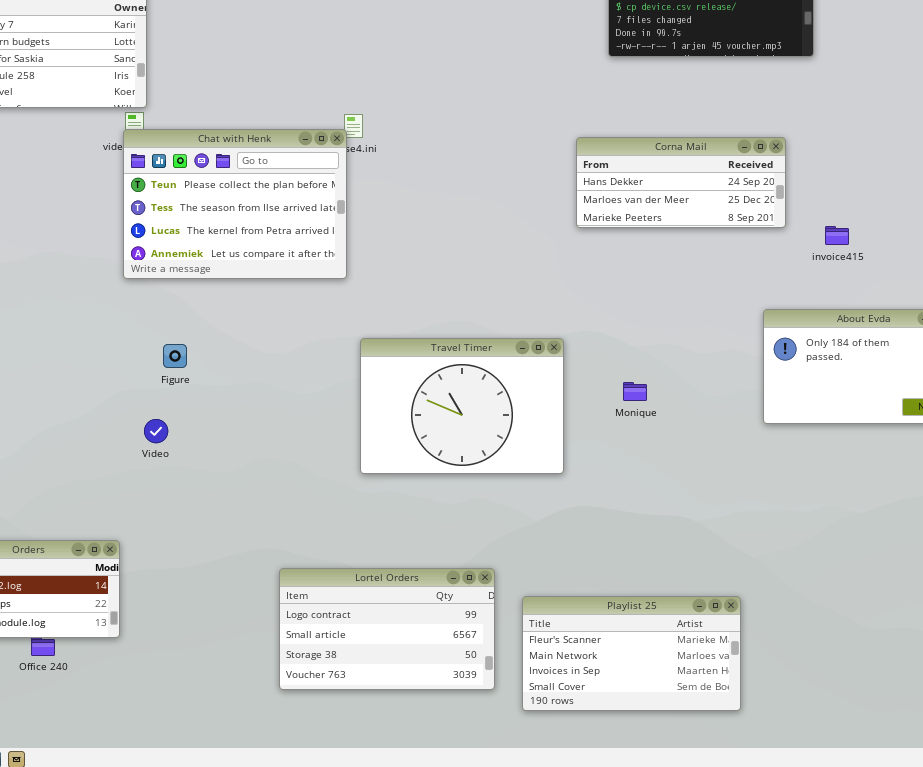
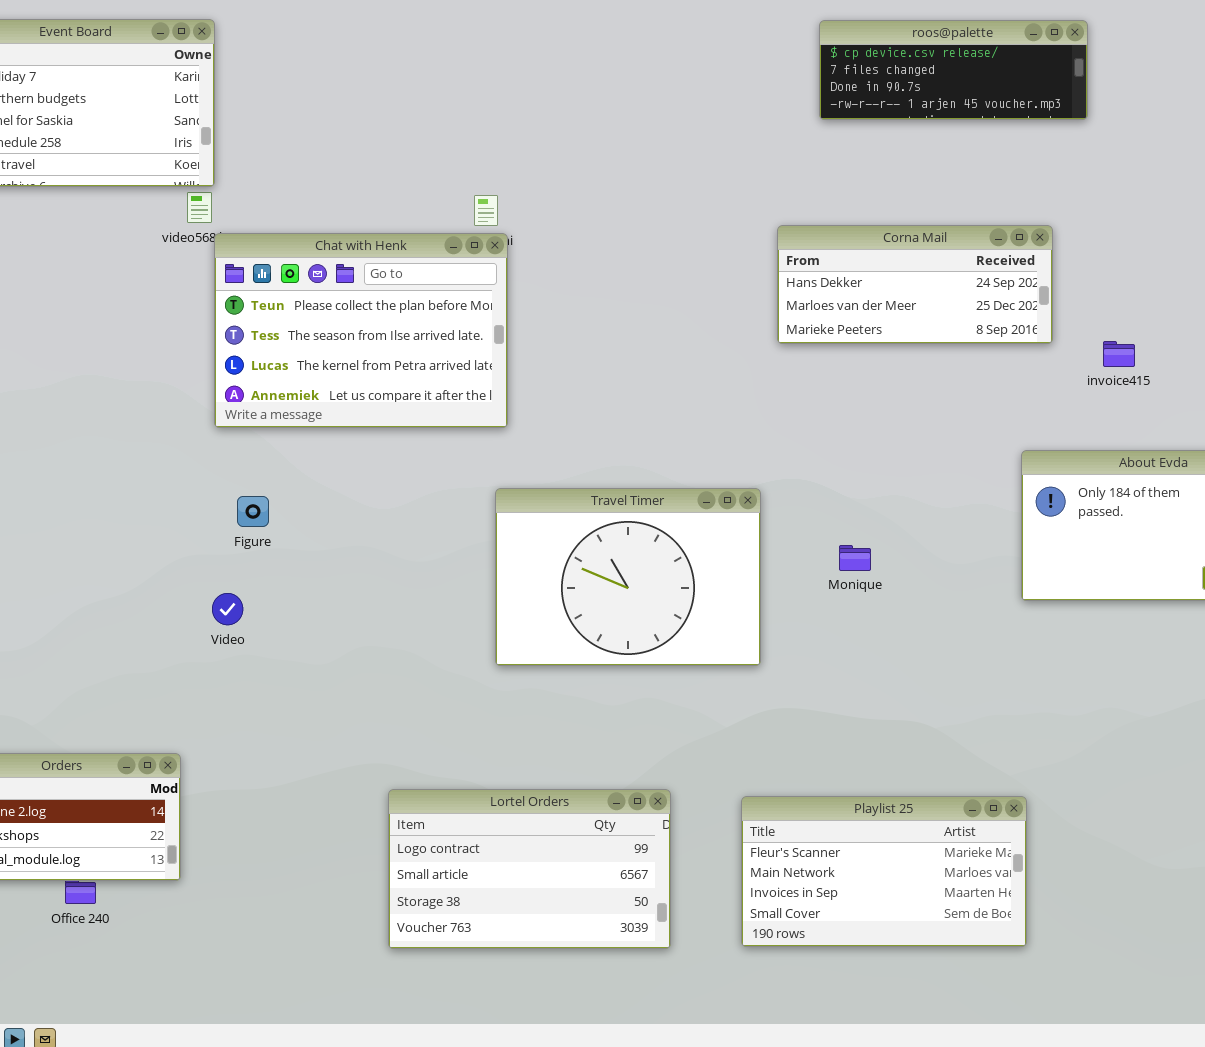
Chat with Henk: [123,129,347,279] -> [214,233,508,428], moved
Playlist 25: [522,596,741,711] -> [741,796,1027,947], moved

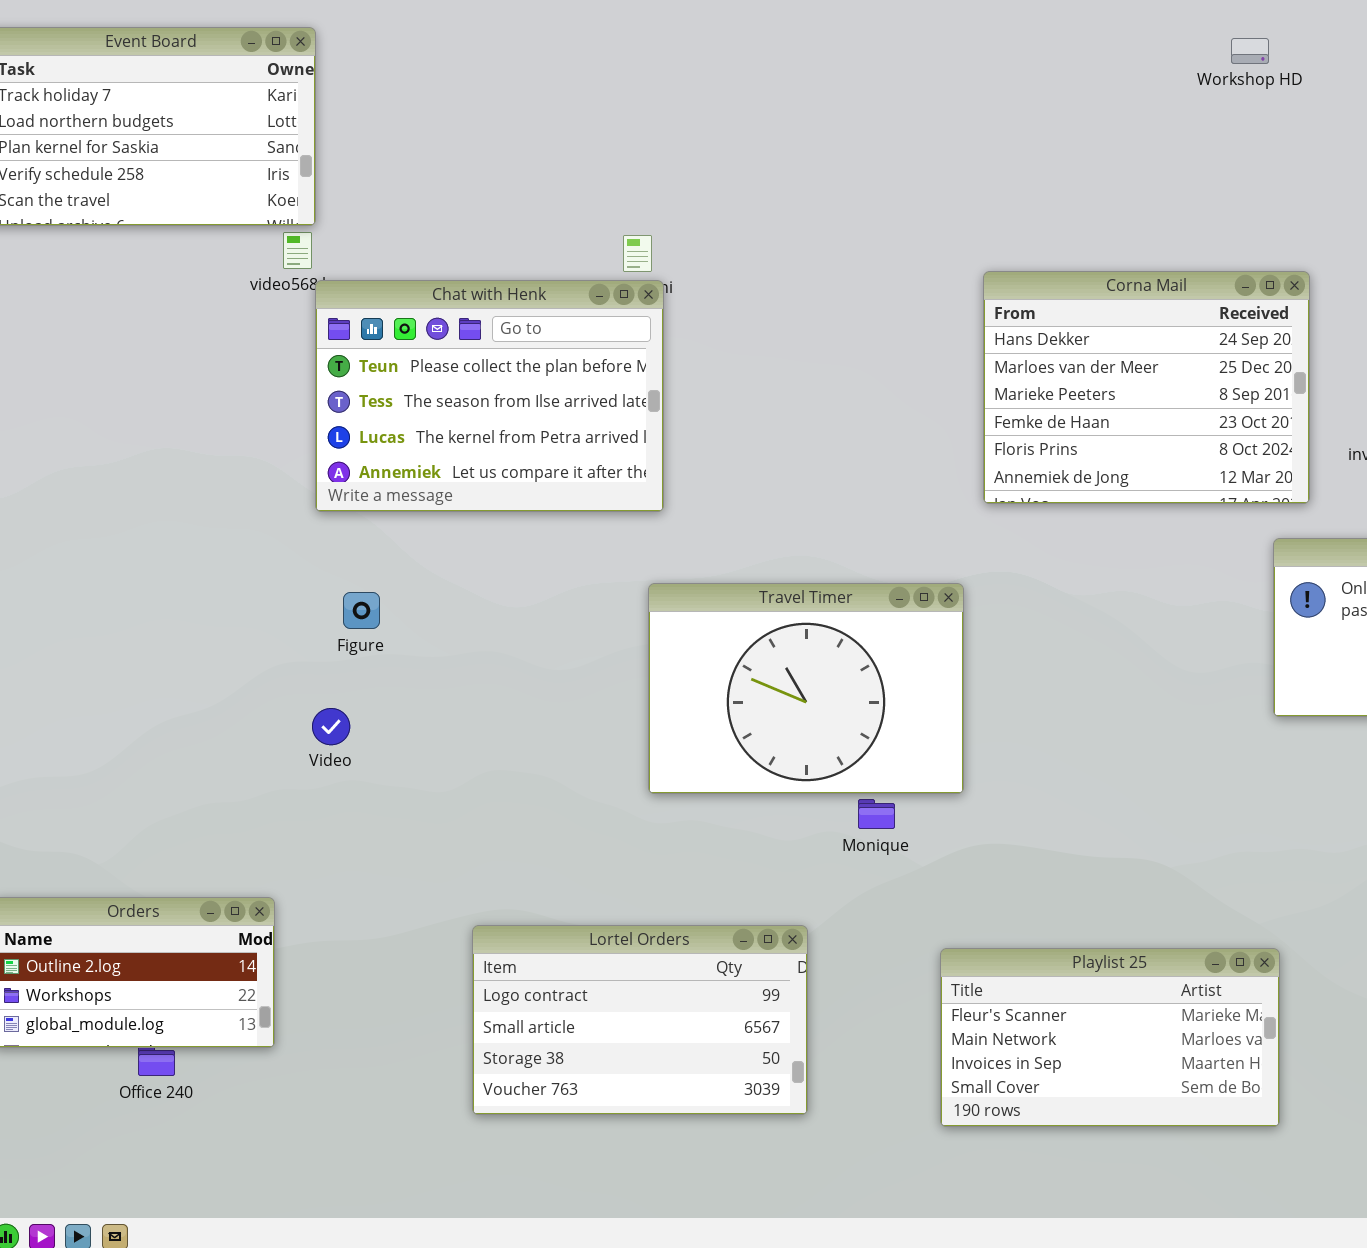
roos@palette: [819,20,1088,120] -> none, closed
Corna Mail: [777,225,1053,344] -> [983,271,1310,504], resized
Monique: [839,545,871,571] -> [858,799,895,829], moved
Lortel Orders: [388,789,671,949] -> [472,925,808,1115], moved

